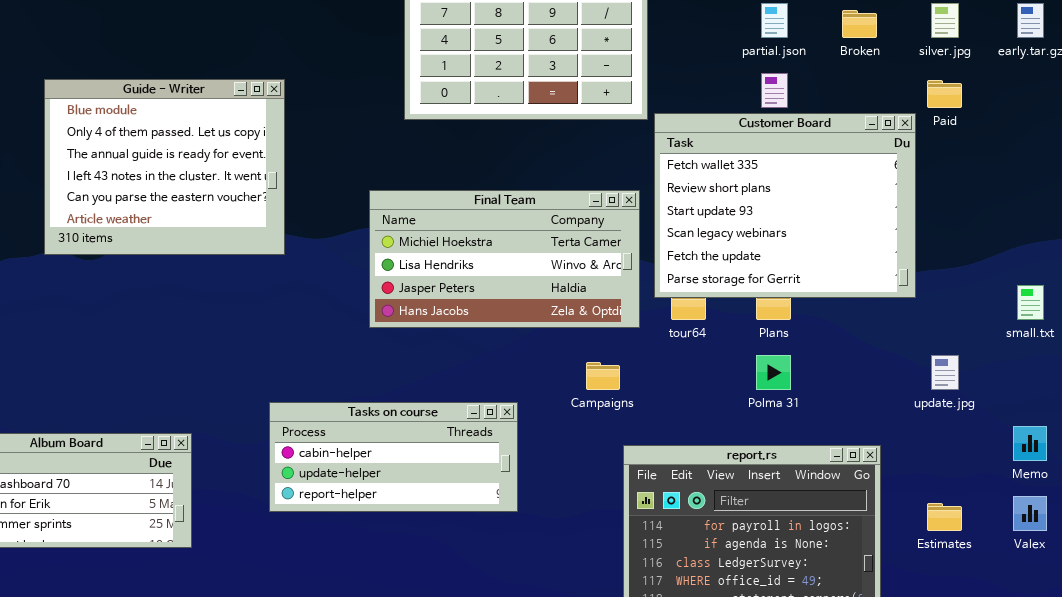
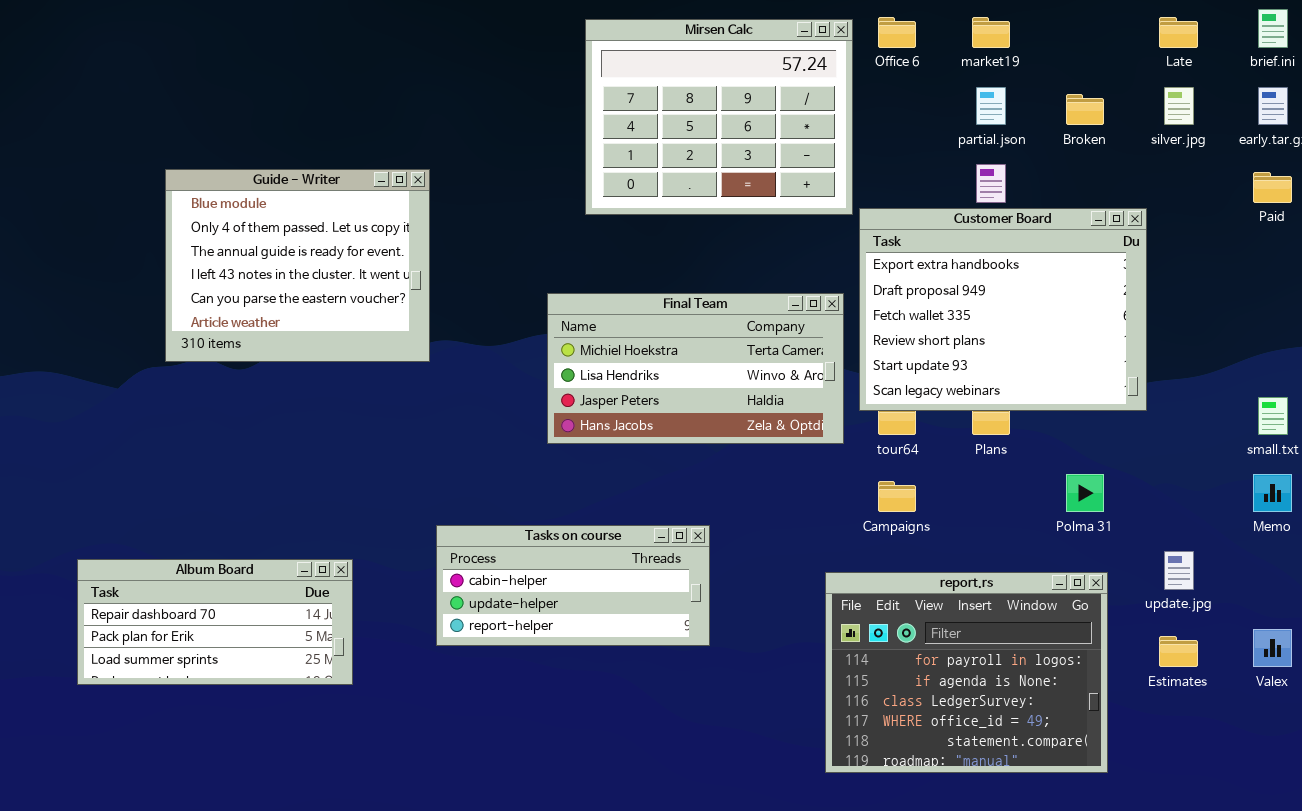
Guide - Writer: [44,79,285,255] -> [165,169,430,362], moved
Paid: [927,80,962,108] -> [1253,172,1292,203], moved
Customer Board: [654,113,916,298] -> [859,208,1147,411], scrolled up 2 rows
Polma 31: [756,355,791,390] -> [1066,474,1104,512], moved
update.jpg: [931,355,959,390] -> [1164,551,1194,590], moved
Campaigns: [586,362,620,390] -> [878,481,916,512], moved
Memo: [1013,426,1047,461] -> [1253,474,1292,512], moved

